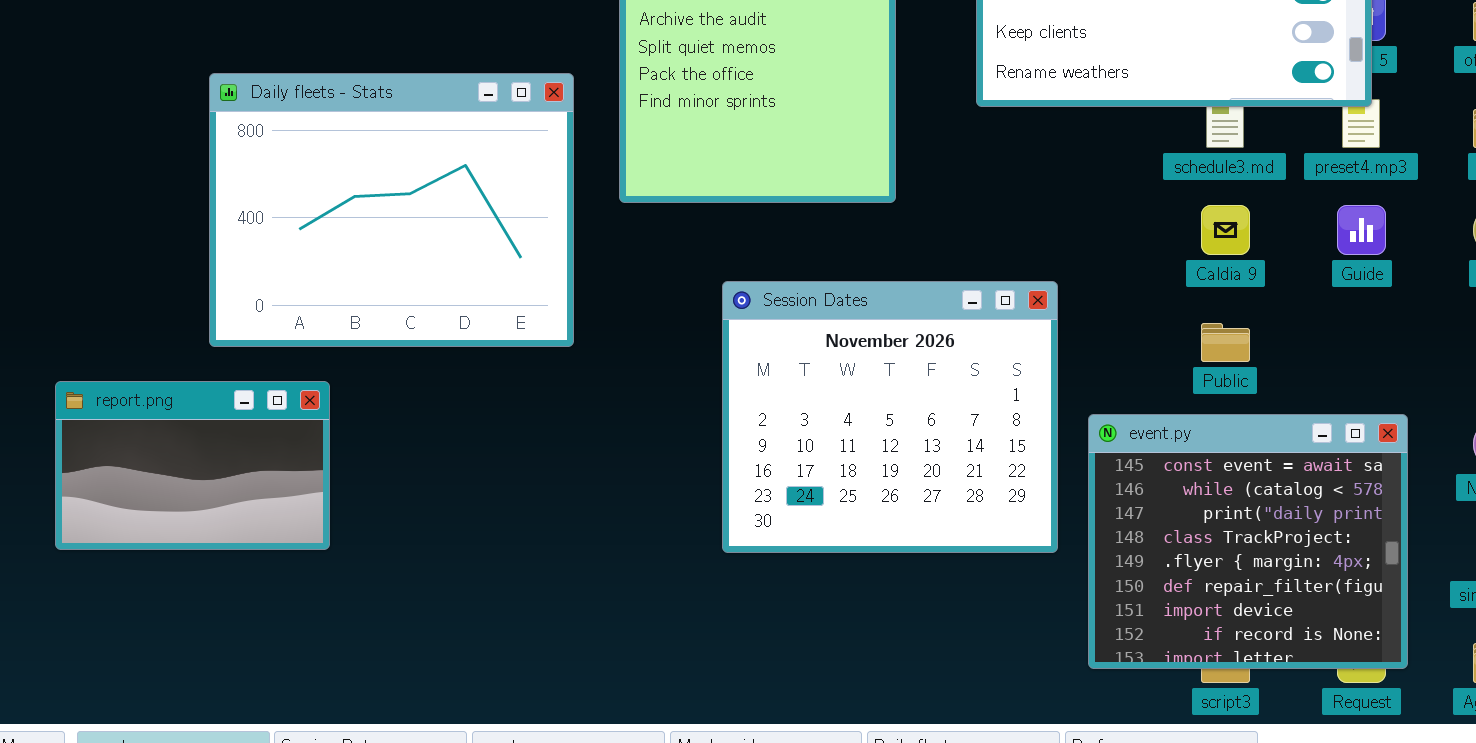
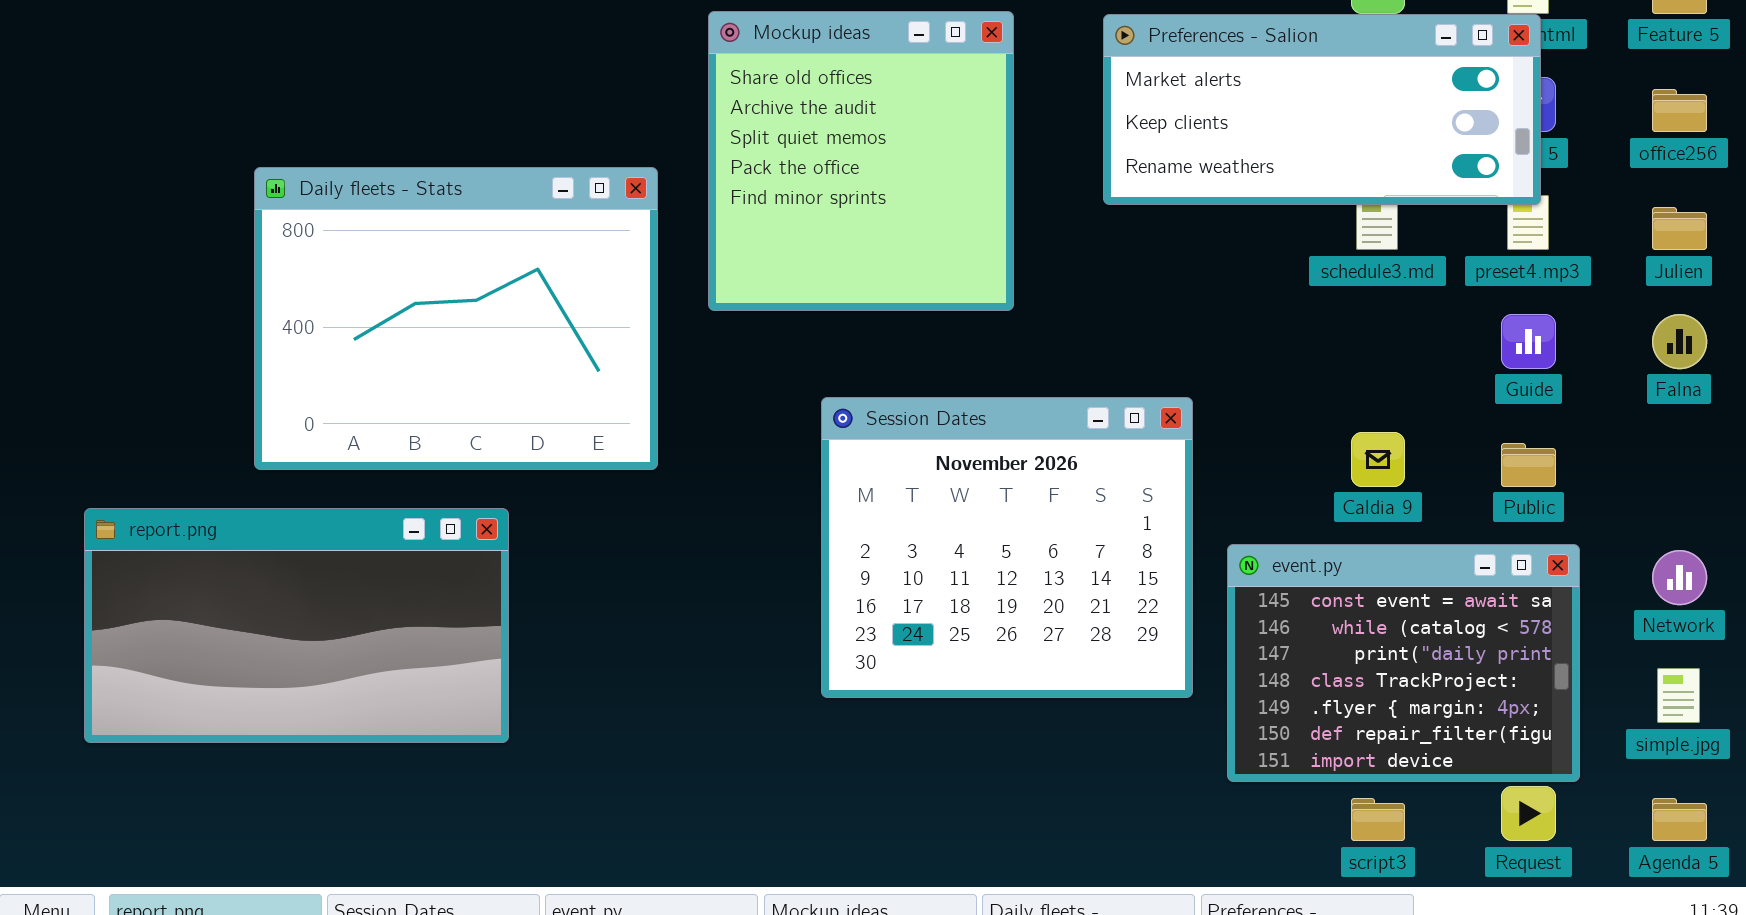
Caldia 9: [1201,205,1250,255] -> [1351,432,1405,487], moved
Public: [1201,323,1250,362] -> [1501,443,1556,487], moved
report.png: [55,381,330,550] -> [84,508,509,743], resized
event.py: [1088,414,1408,669] -> [1227,544,1580,782], resized

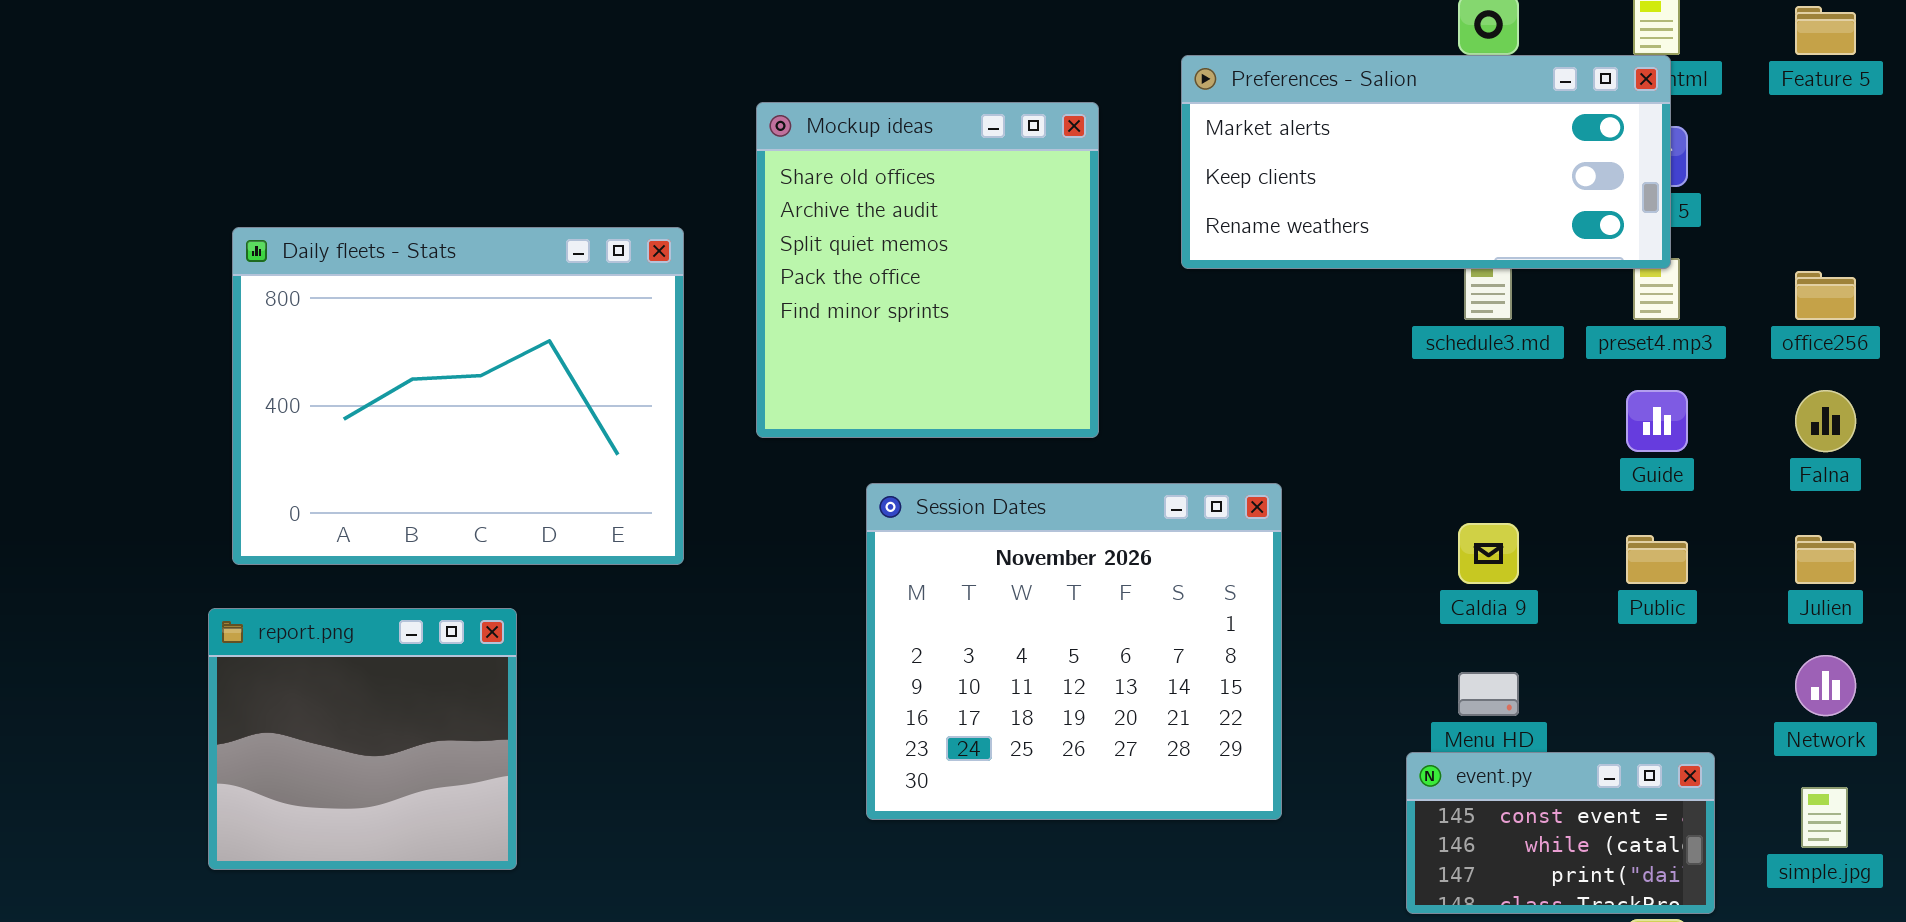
Mockup ideas: [708,11,1014,311] -> [756,102,1099,438], moved
office256: [1652,89,1707,132] -> [1795,271,1856,320], moved
Julien: [1652,207,1707,250] -> [1795,535,1856,584], moved
report.png: [84,508,509,743] -> [208,608,517,870], resized
event.py: [1227,544,1580,782] -> [1406,752,1715,914], resized

